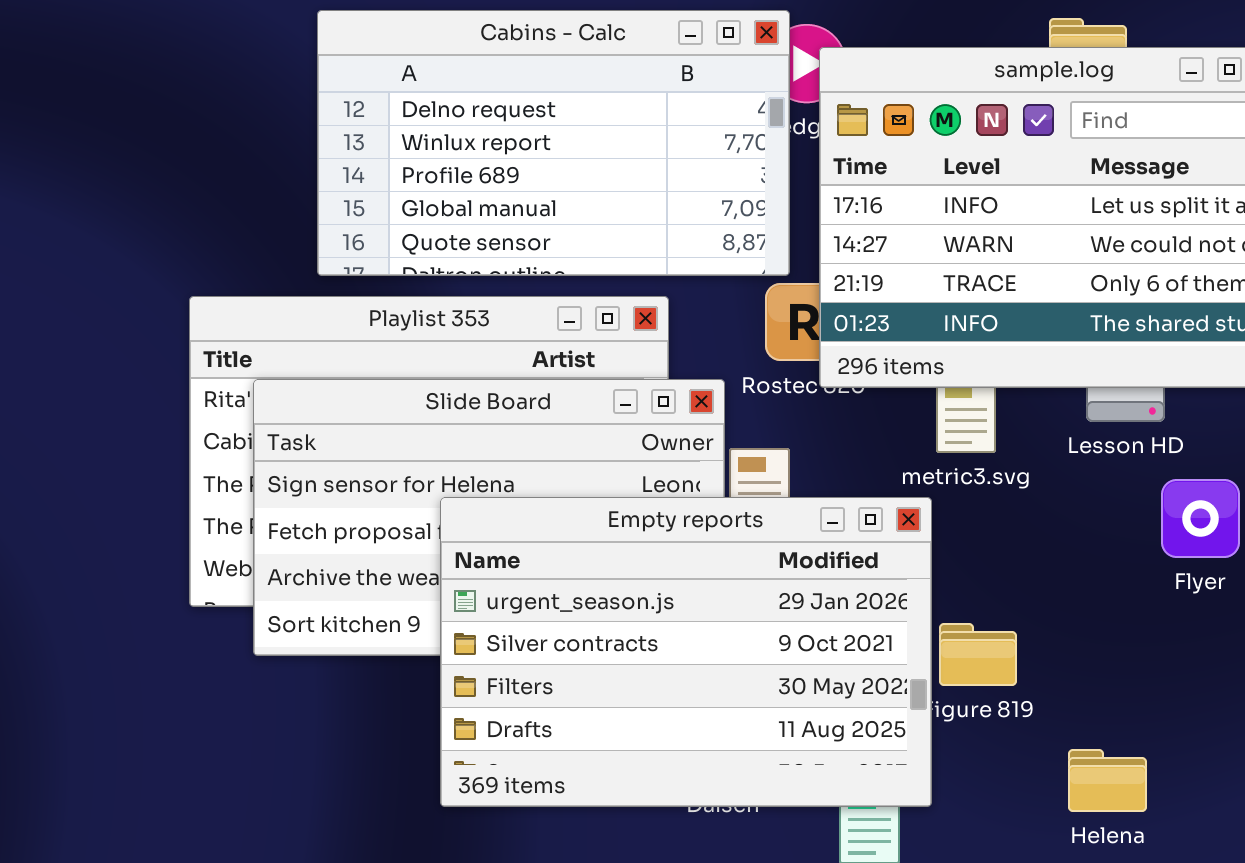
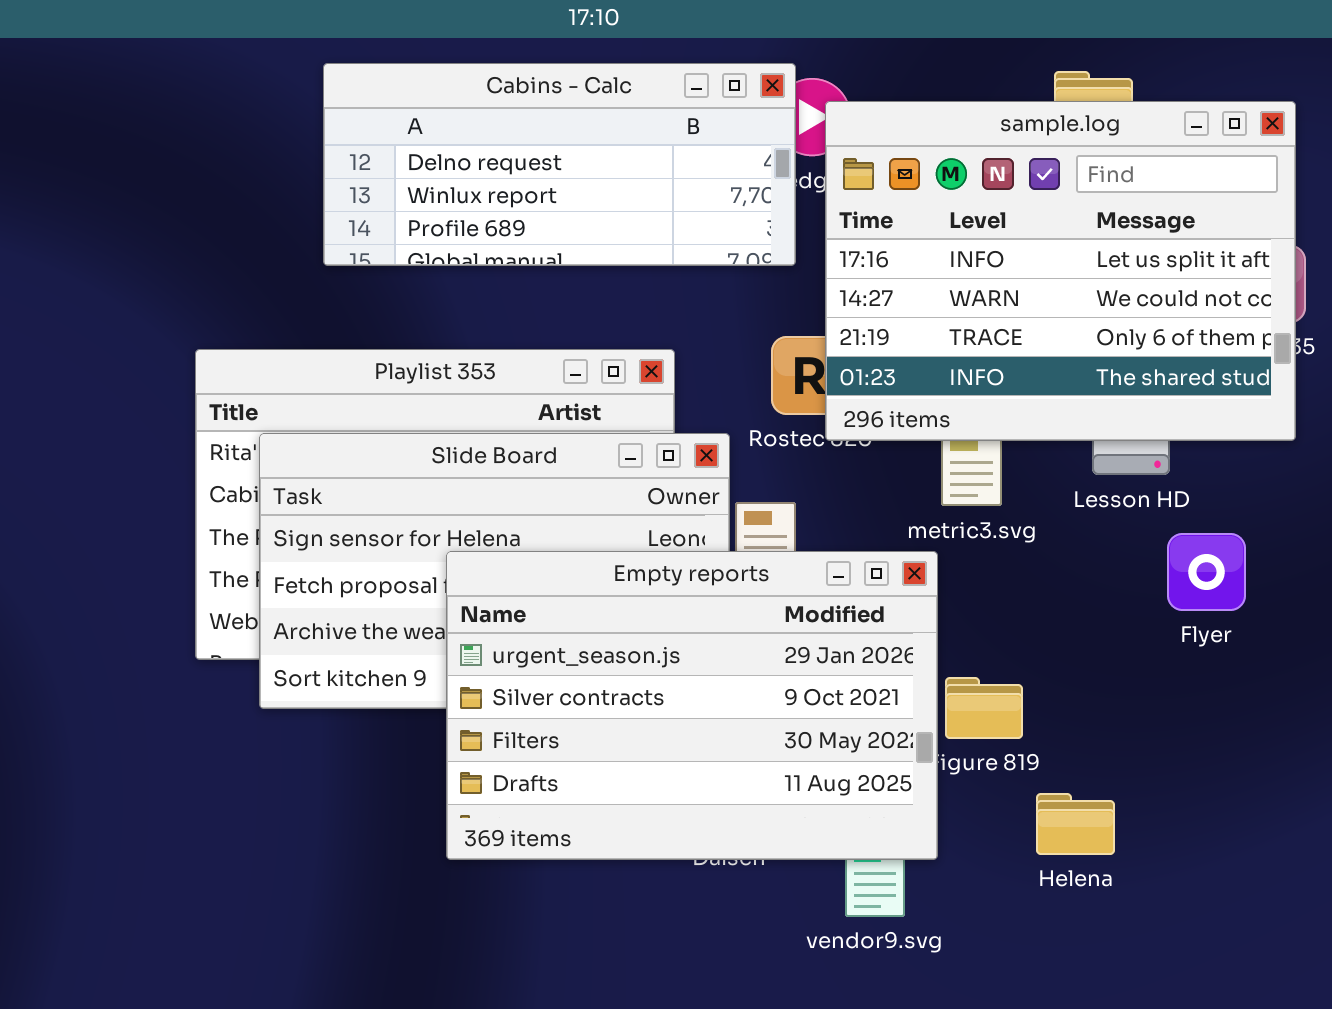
Cabins - Calc: [317,10,790,276] -> [323,63,796,266], resized
Helena: [1068,749,1147,812] -> [1036,793,1115,855], moved

